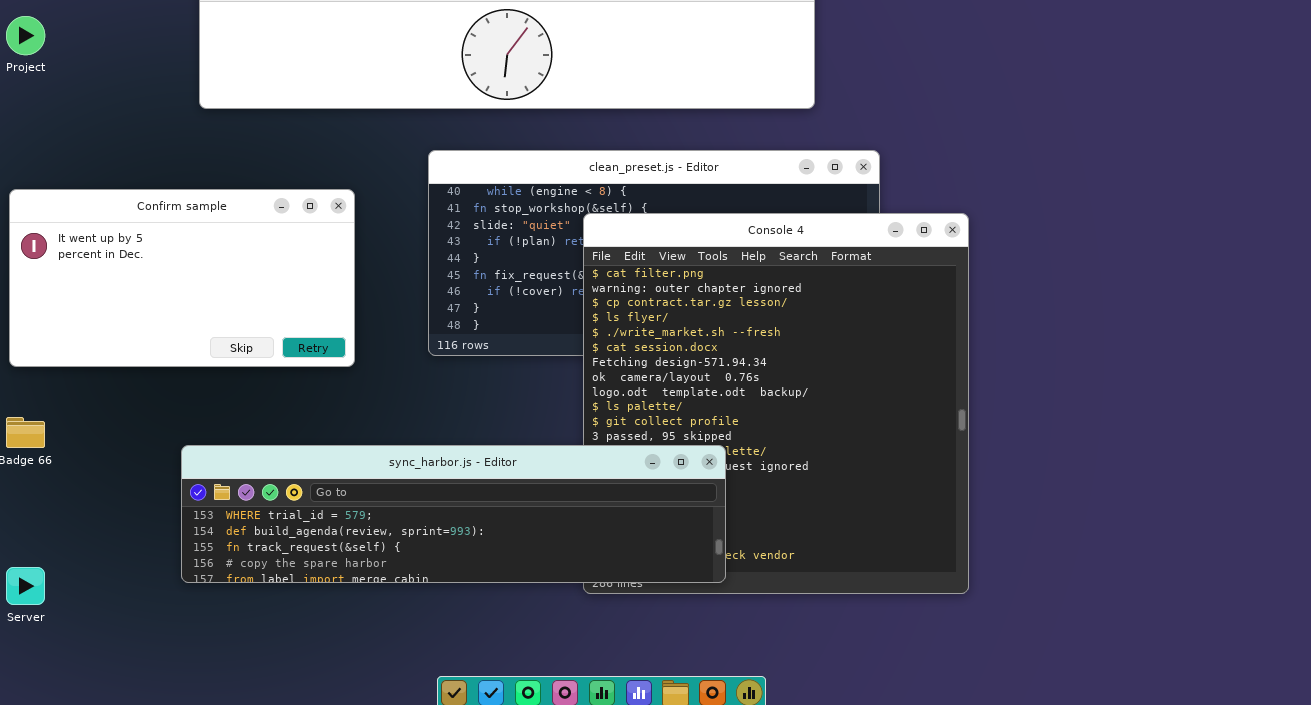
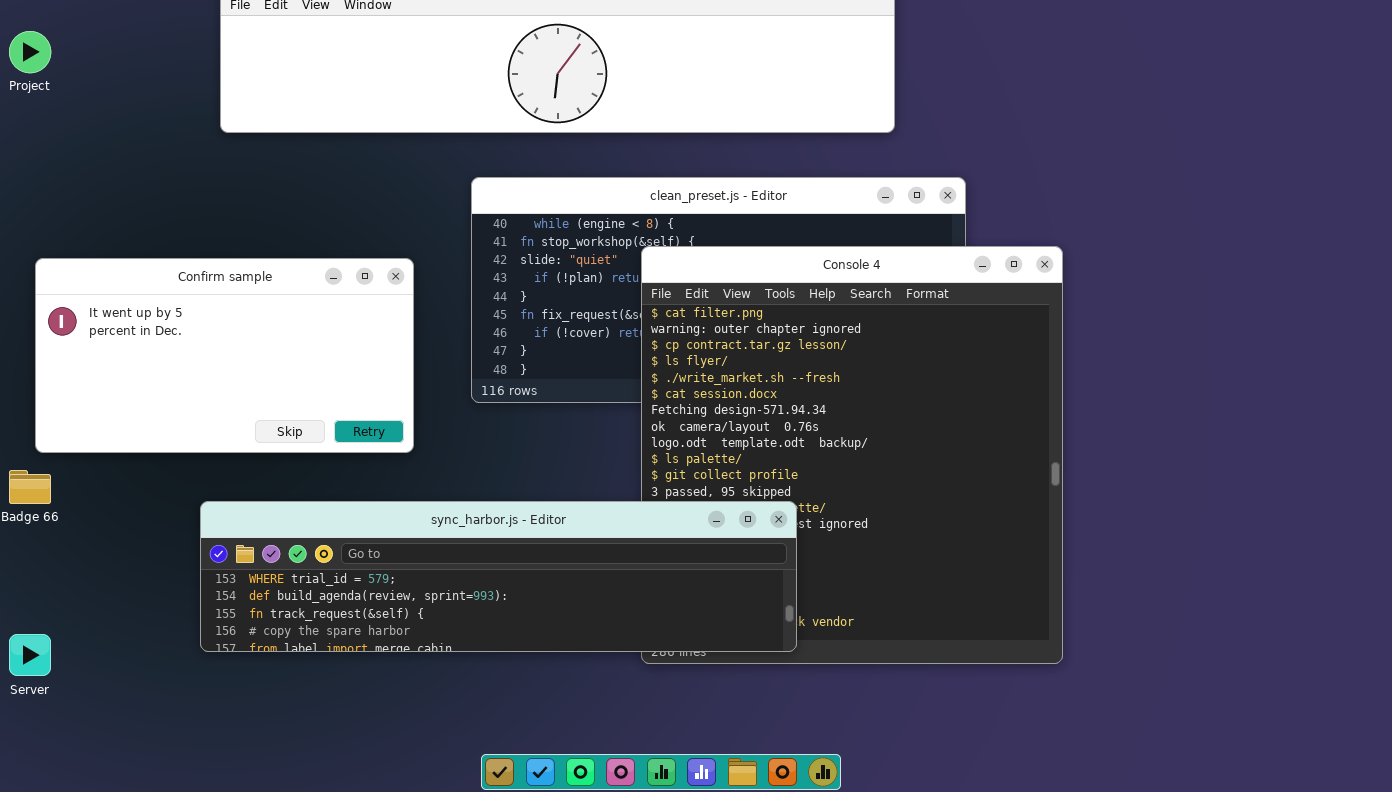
Confirm sample: [9,189,355,367] -> [35,258,414,453], moved

